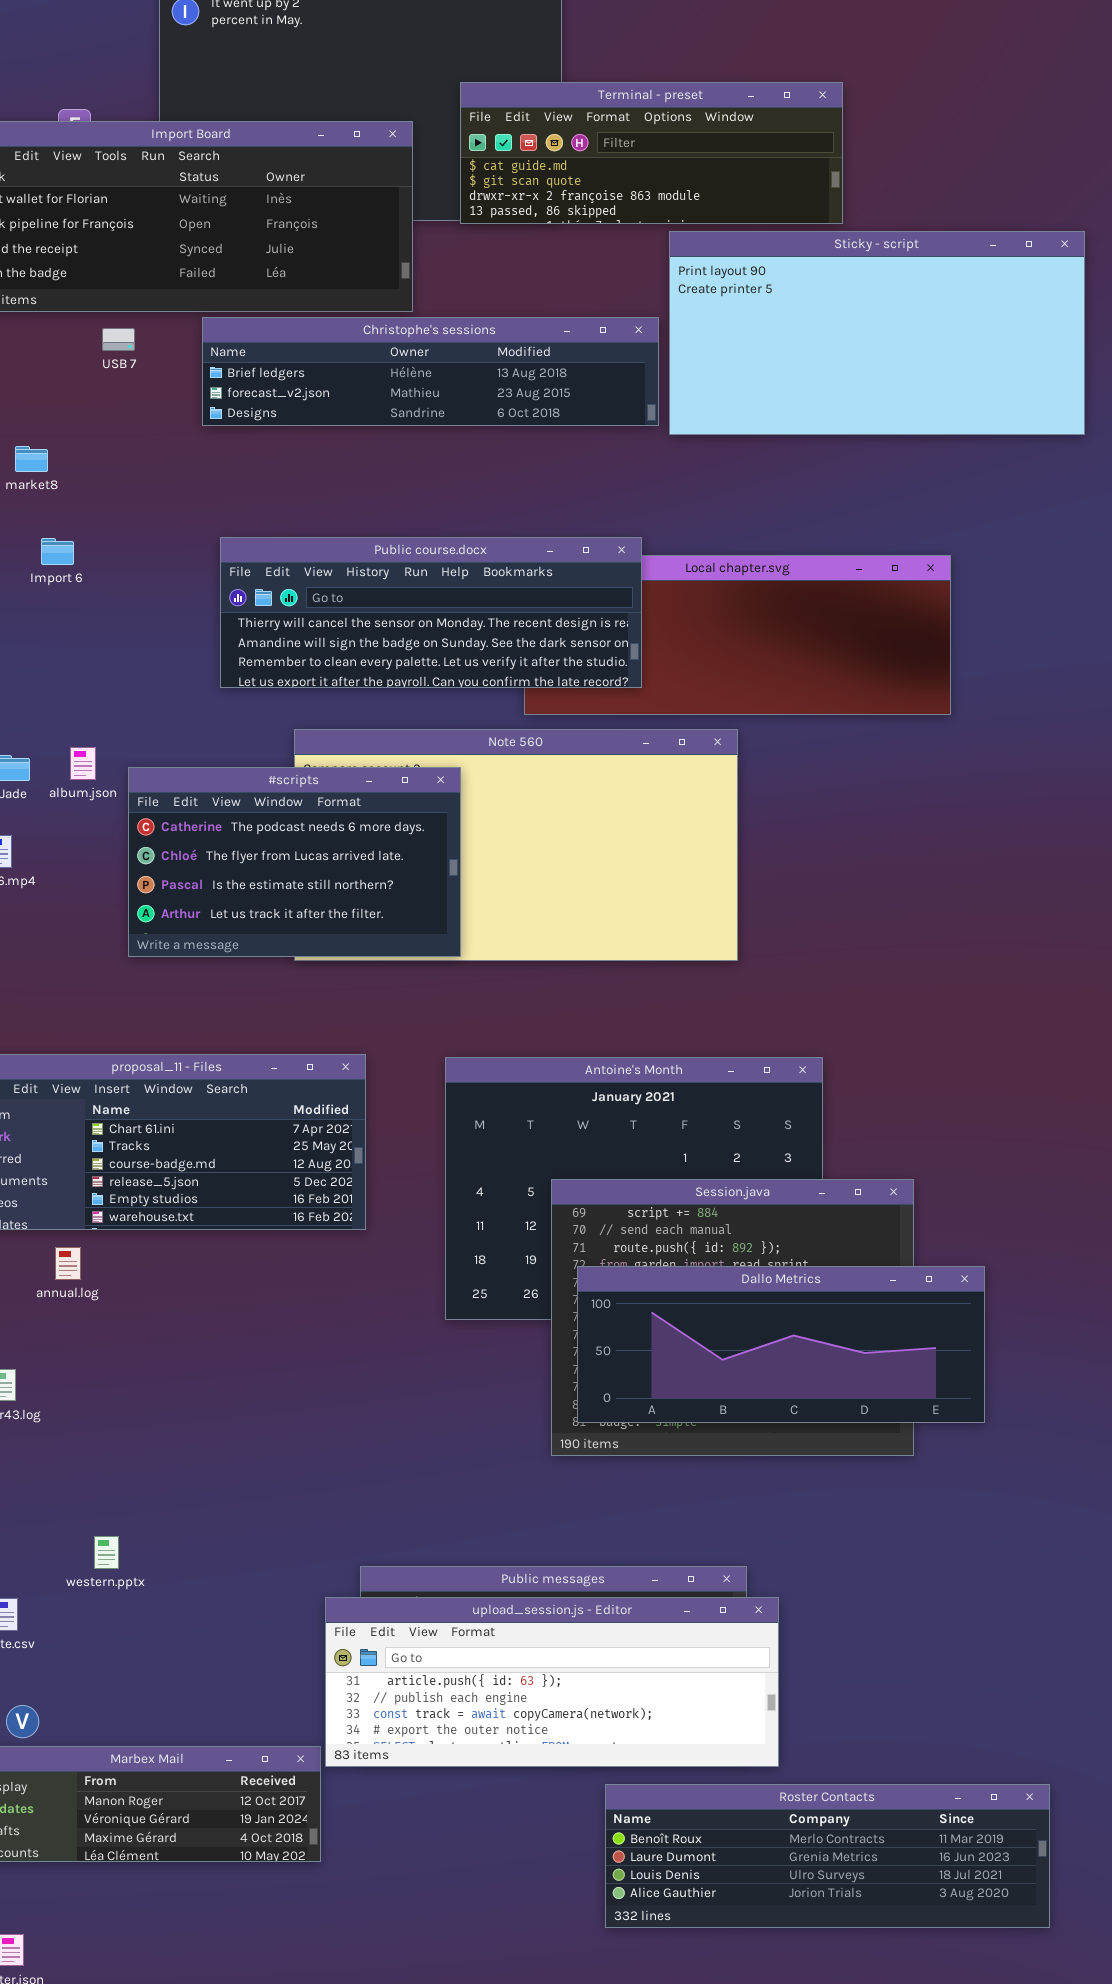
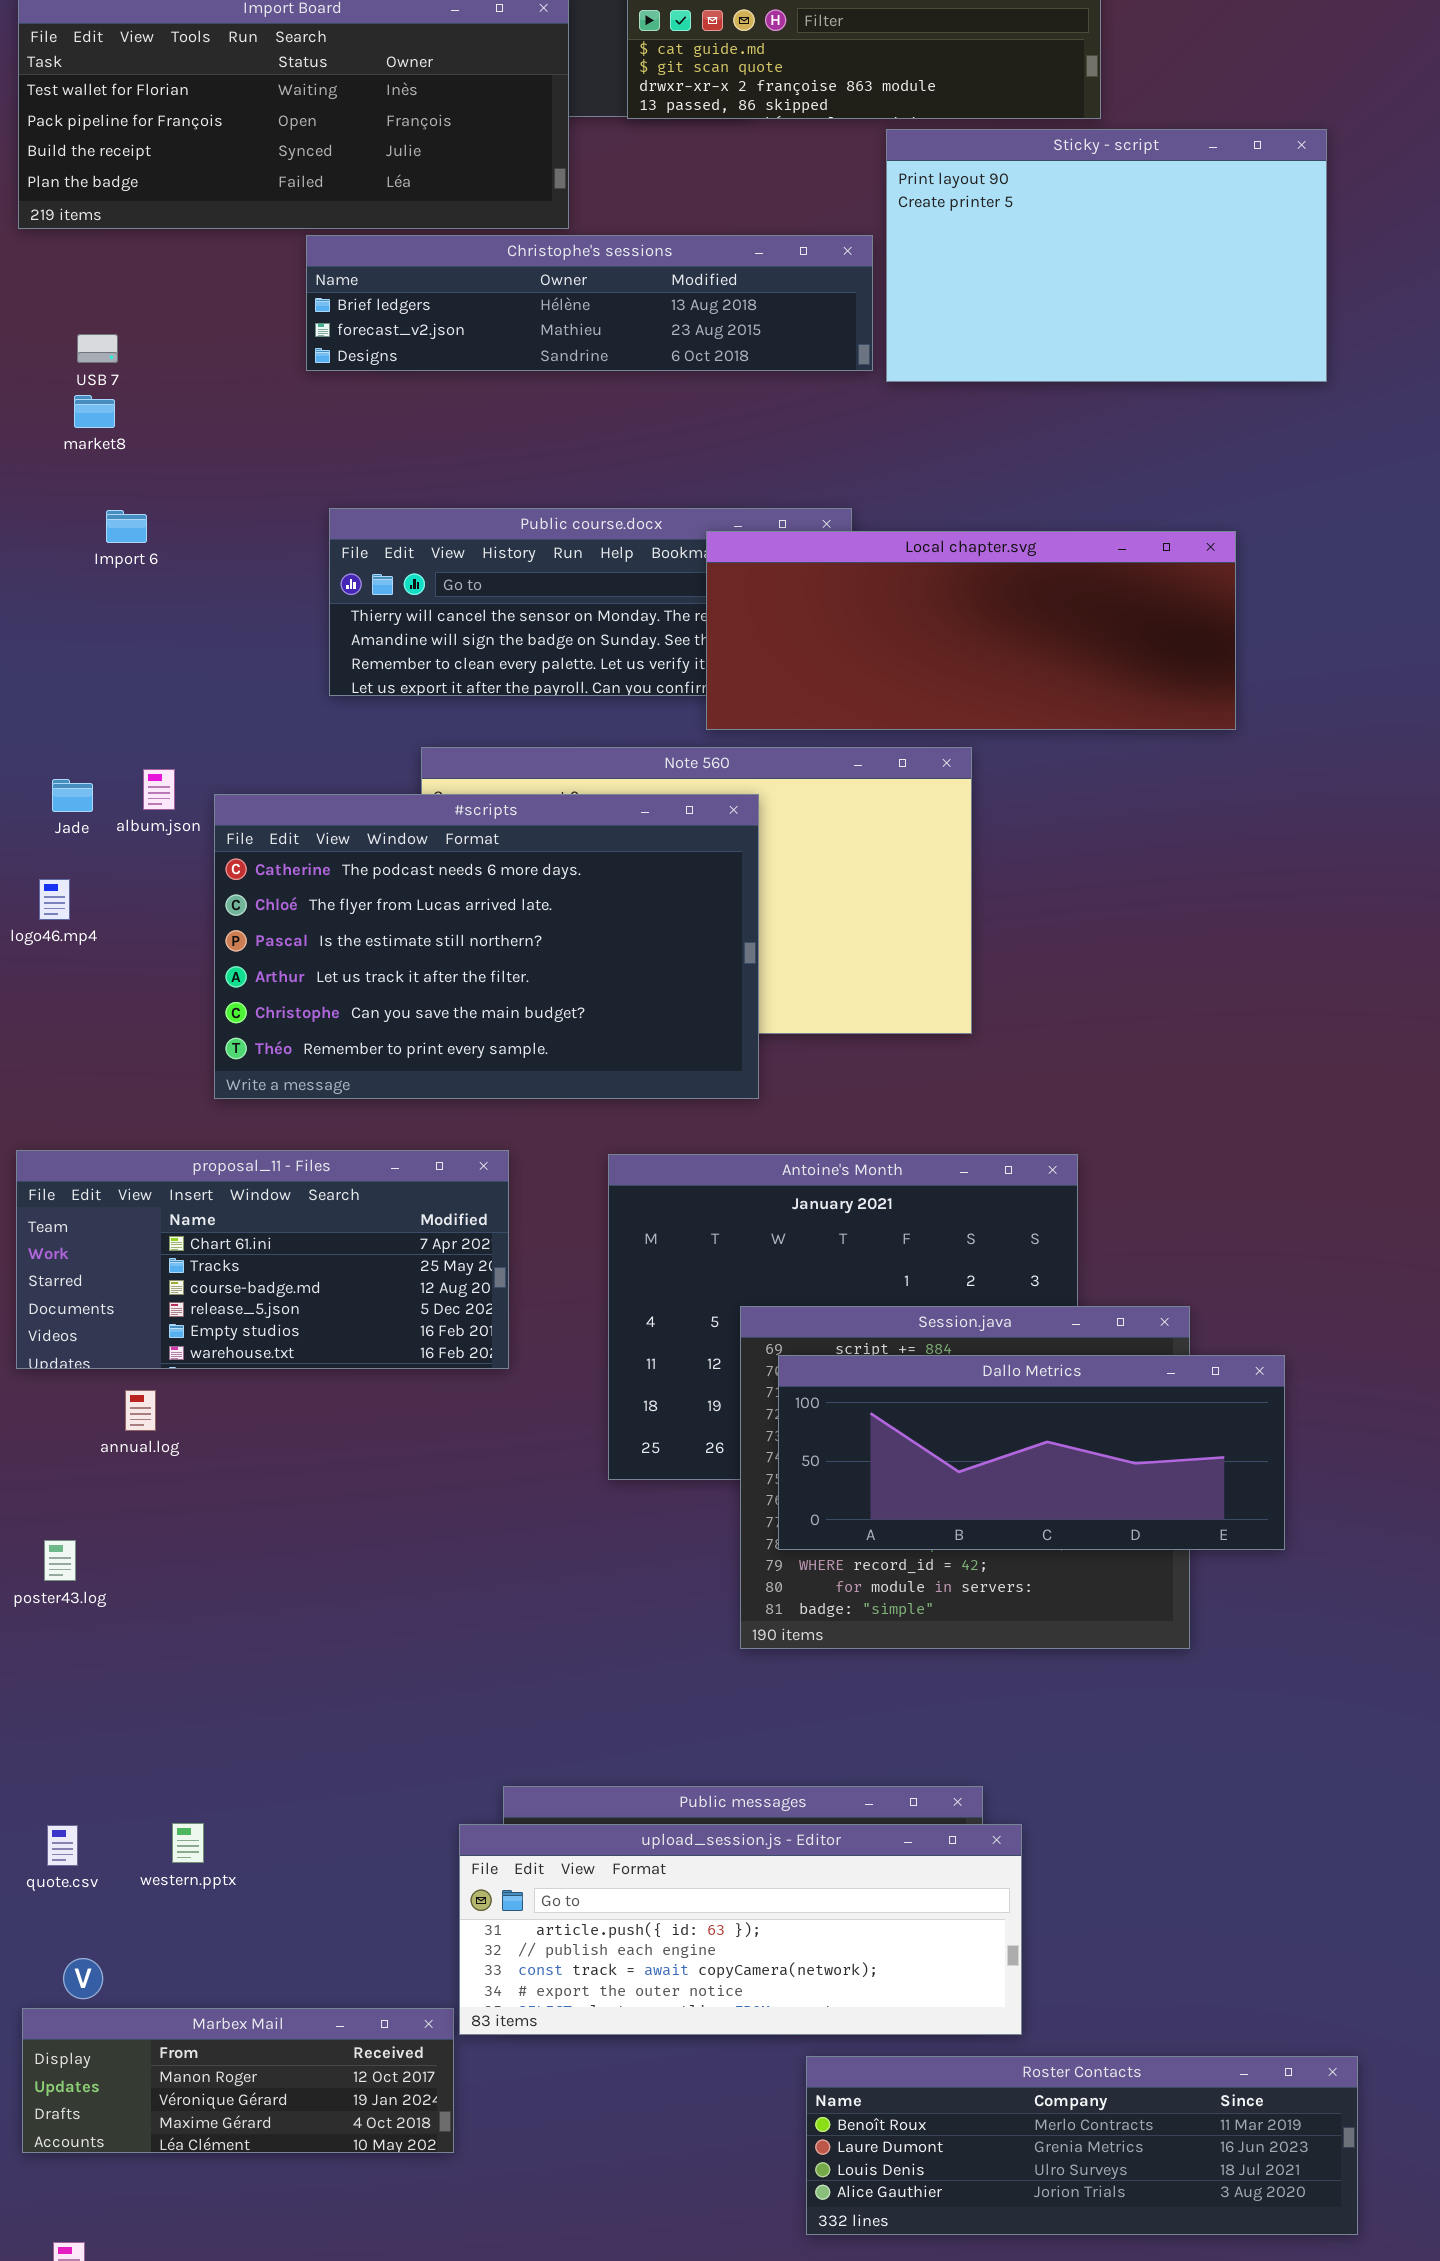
Sticky - script: [669,231,1085,435] -> [886,129,1327,382], resized
USB 7: [102,328,135,351] -> [77,334,118,363], moved
Local chapter.svg: [524,555,951,715] -> [706,531,1236,730], raised
#scripts: [128,767,461,957] -> [214,794,759,1099], resized
Dallo Metrics: [577,1266,985,1423] -> [778,1355,1285,1550], moved
western.pptx: [94,1536,119,1569] -> [172,1823,204,1863], moved

